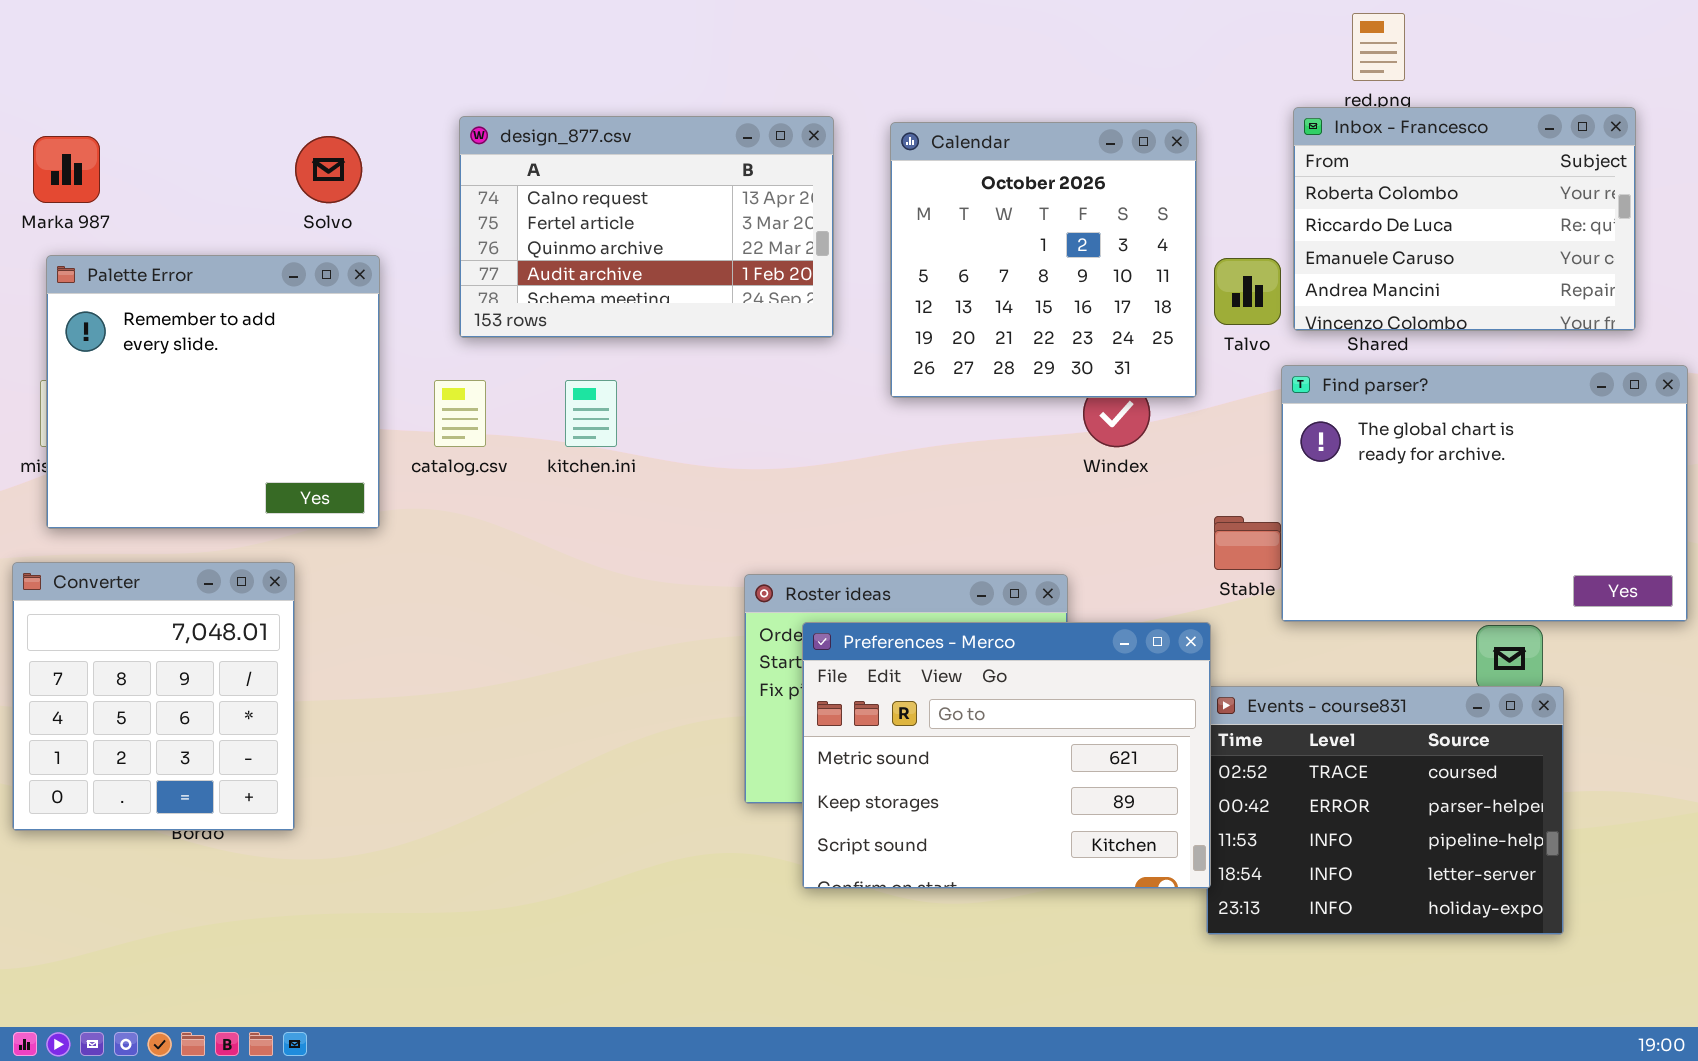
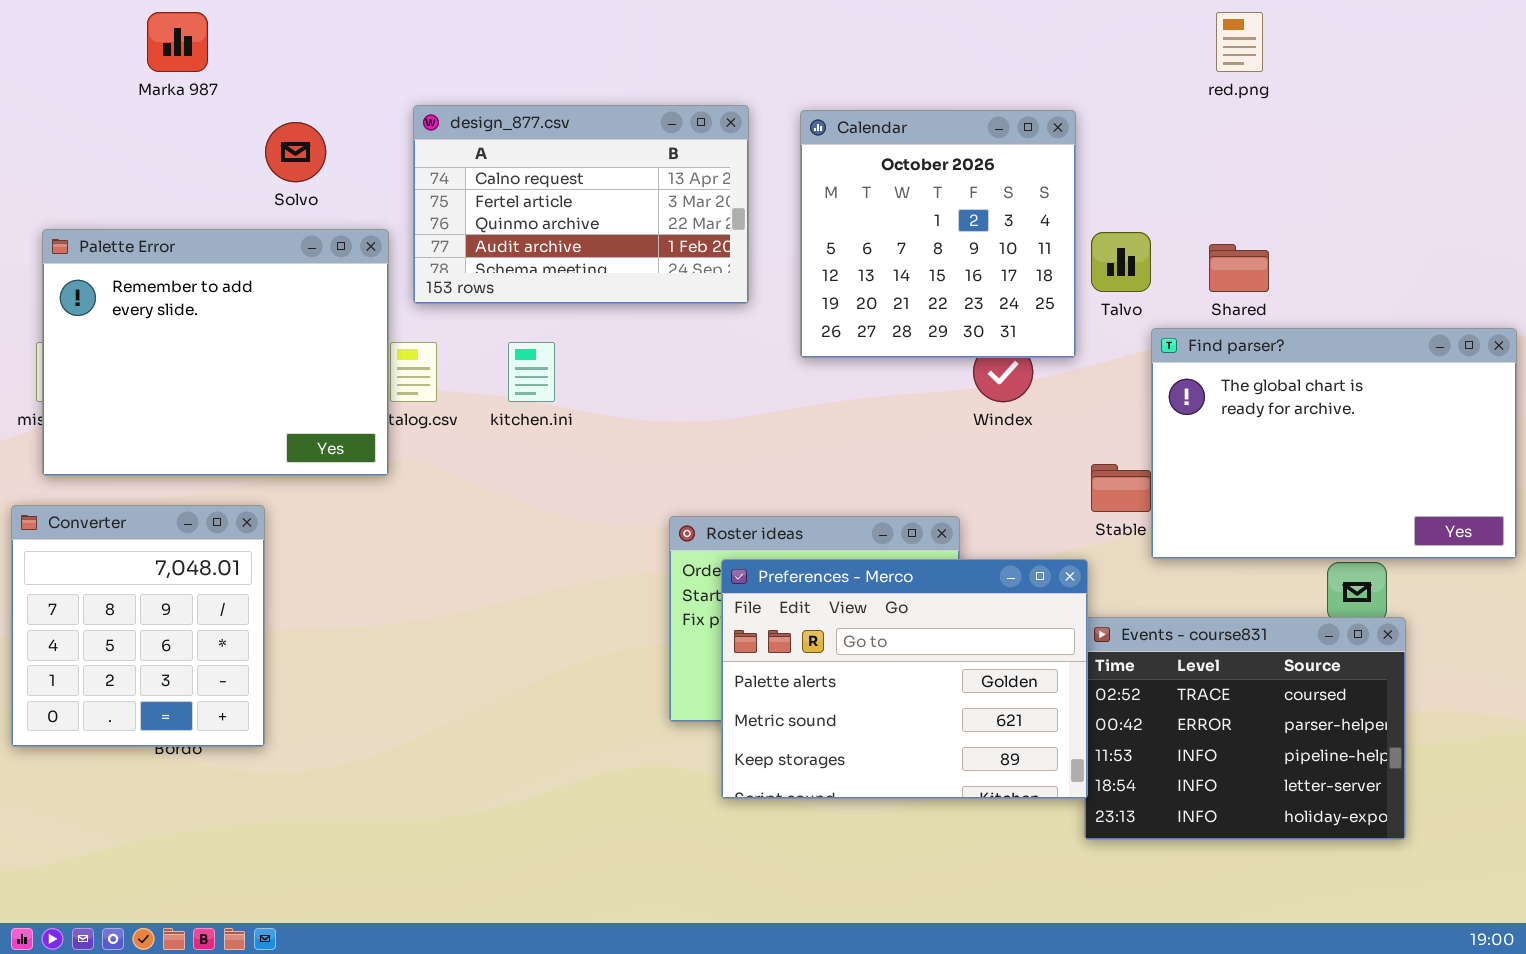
Inbox - Francesco: [1293,107,1636,331] -> none, closed
Marka 987: [33,136,100,203] -> [147,12,208,72], moved
Palette Error: [46,255,380,529] -> [42,229,389,476], resized
Preferences - Merco: [802,622,1211,889] -> [721,559,1088,799], scrolled up 1 row

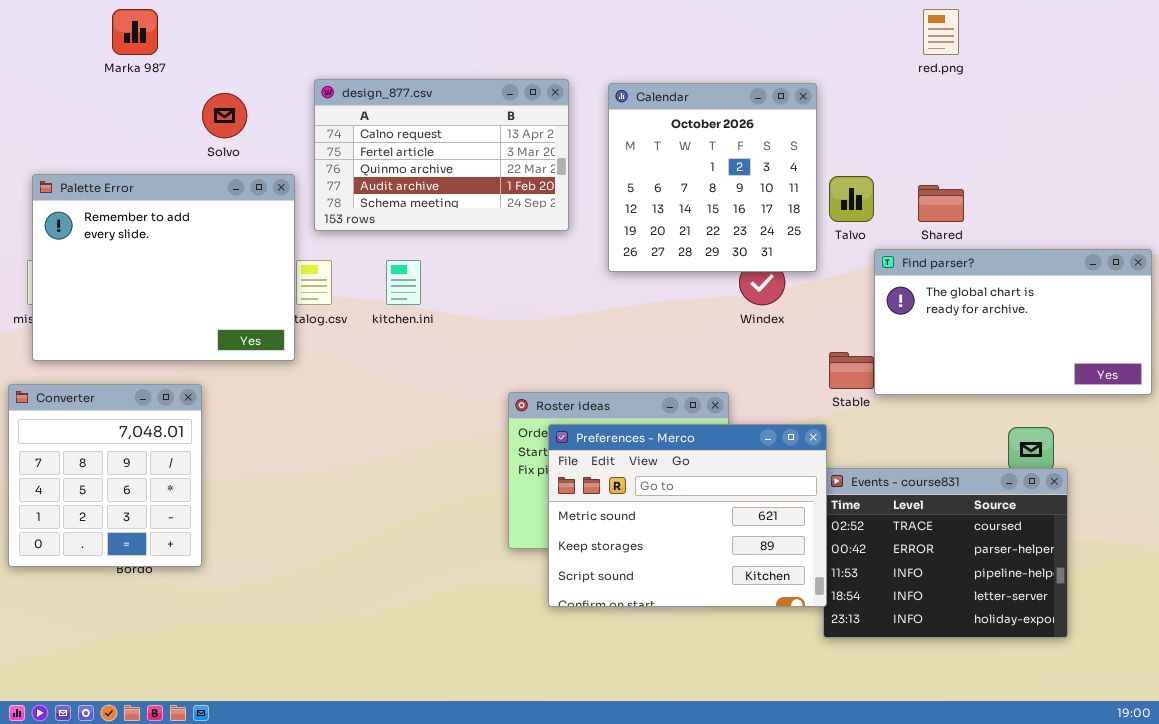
Find parser?: [1151,328,1517,559] -> [874,249,1152,395], resized
Preferences - Merco: [721,559,1088,799] -> [548,424,827,607], scrolled down 1 row

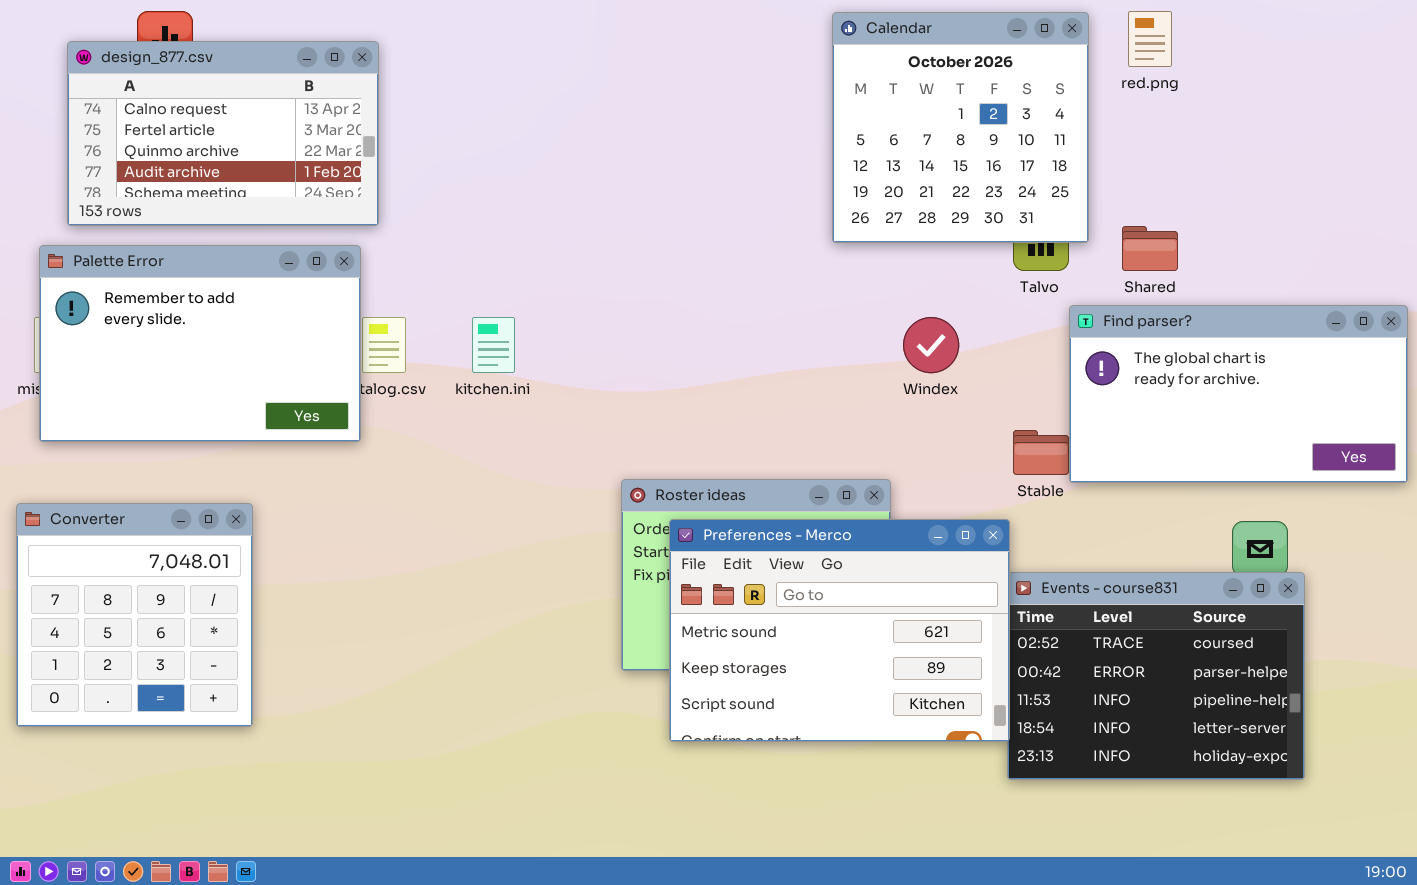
design_877.csv: [314,79,569,231] -> [67,41,379,226], moved
Calendar: [608,83,817,272] -> [832,12,1089,243], moved
Palette Error: [32,174,295,361] -> [39,245,361,442], resized
Converter: [8,384,202,567] -> [16,503,253,727], moved

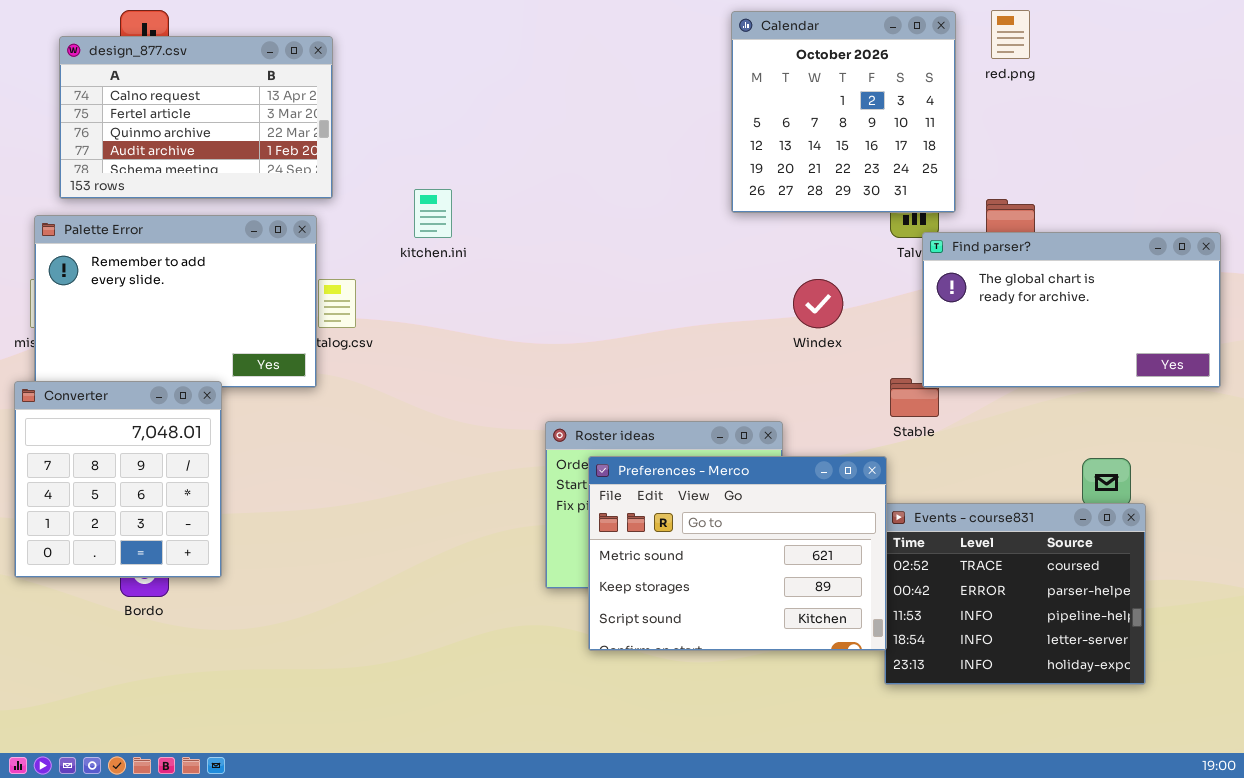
Find parser?: [1069,305,1408,483] -> [922,232,1221,388], moved
kitchen.ini: [472,317,515,373] -> [414,189,452,238], moved
Converter: [16,503,253,727] -> [14,381,222,578], moved

